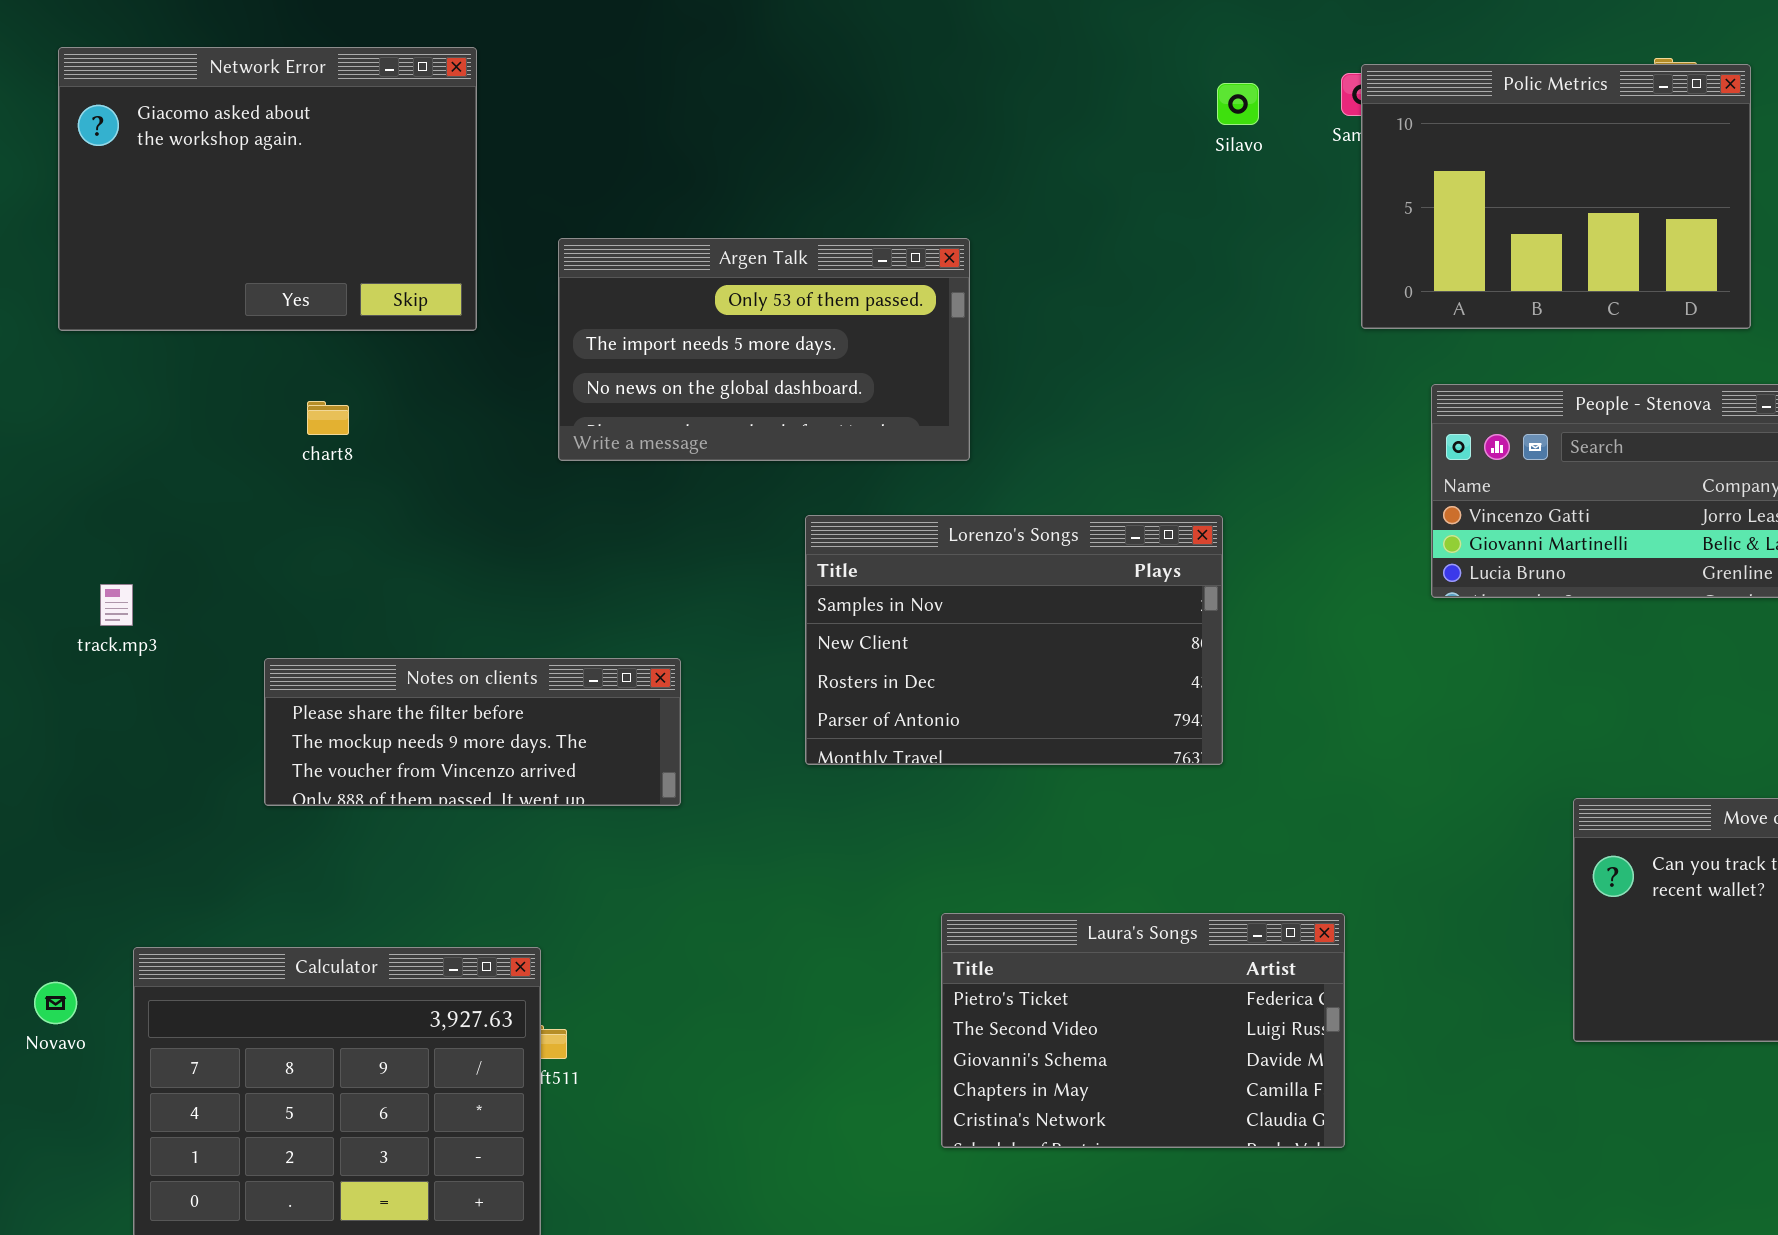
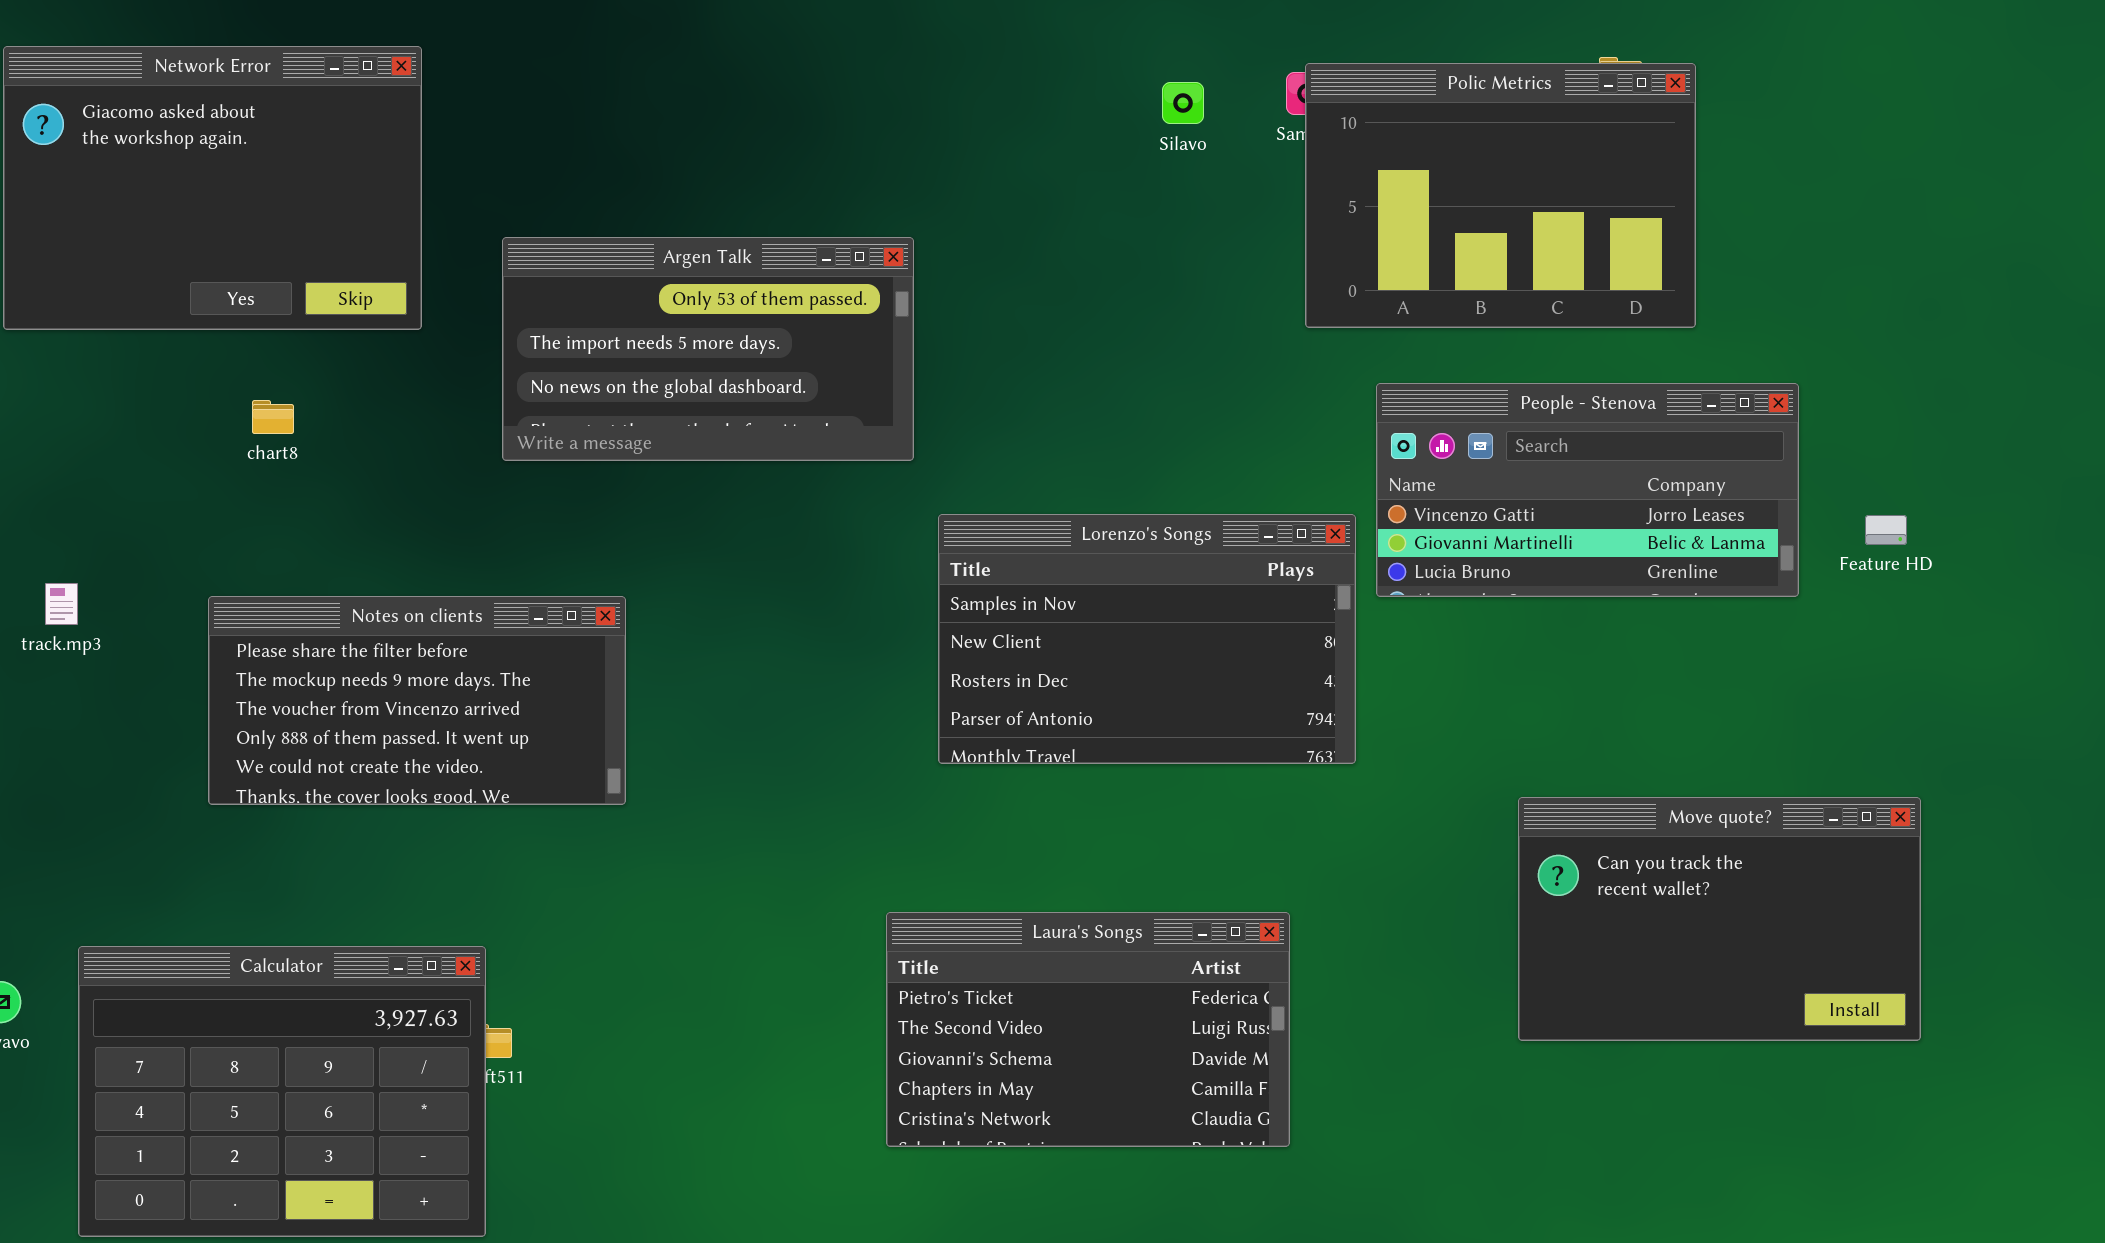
Lorenzo's Songs: [805,515,1223,765] -> [938,514,1356,764], moved
Notes on clients: [264,658,681,806] -> [208,596,626,805], resized

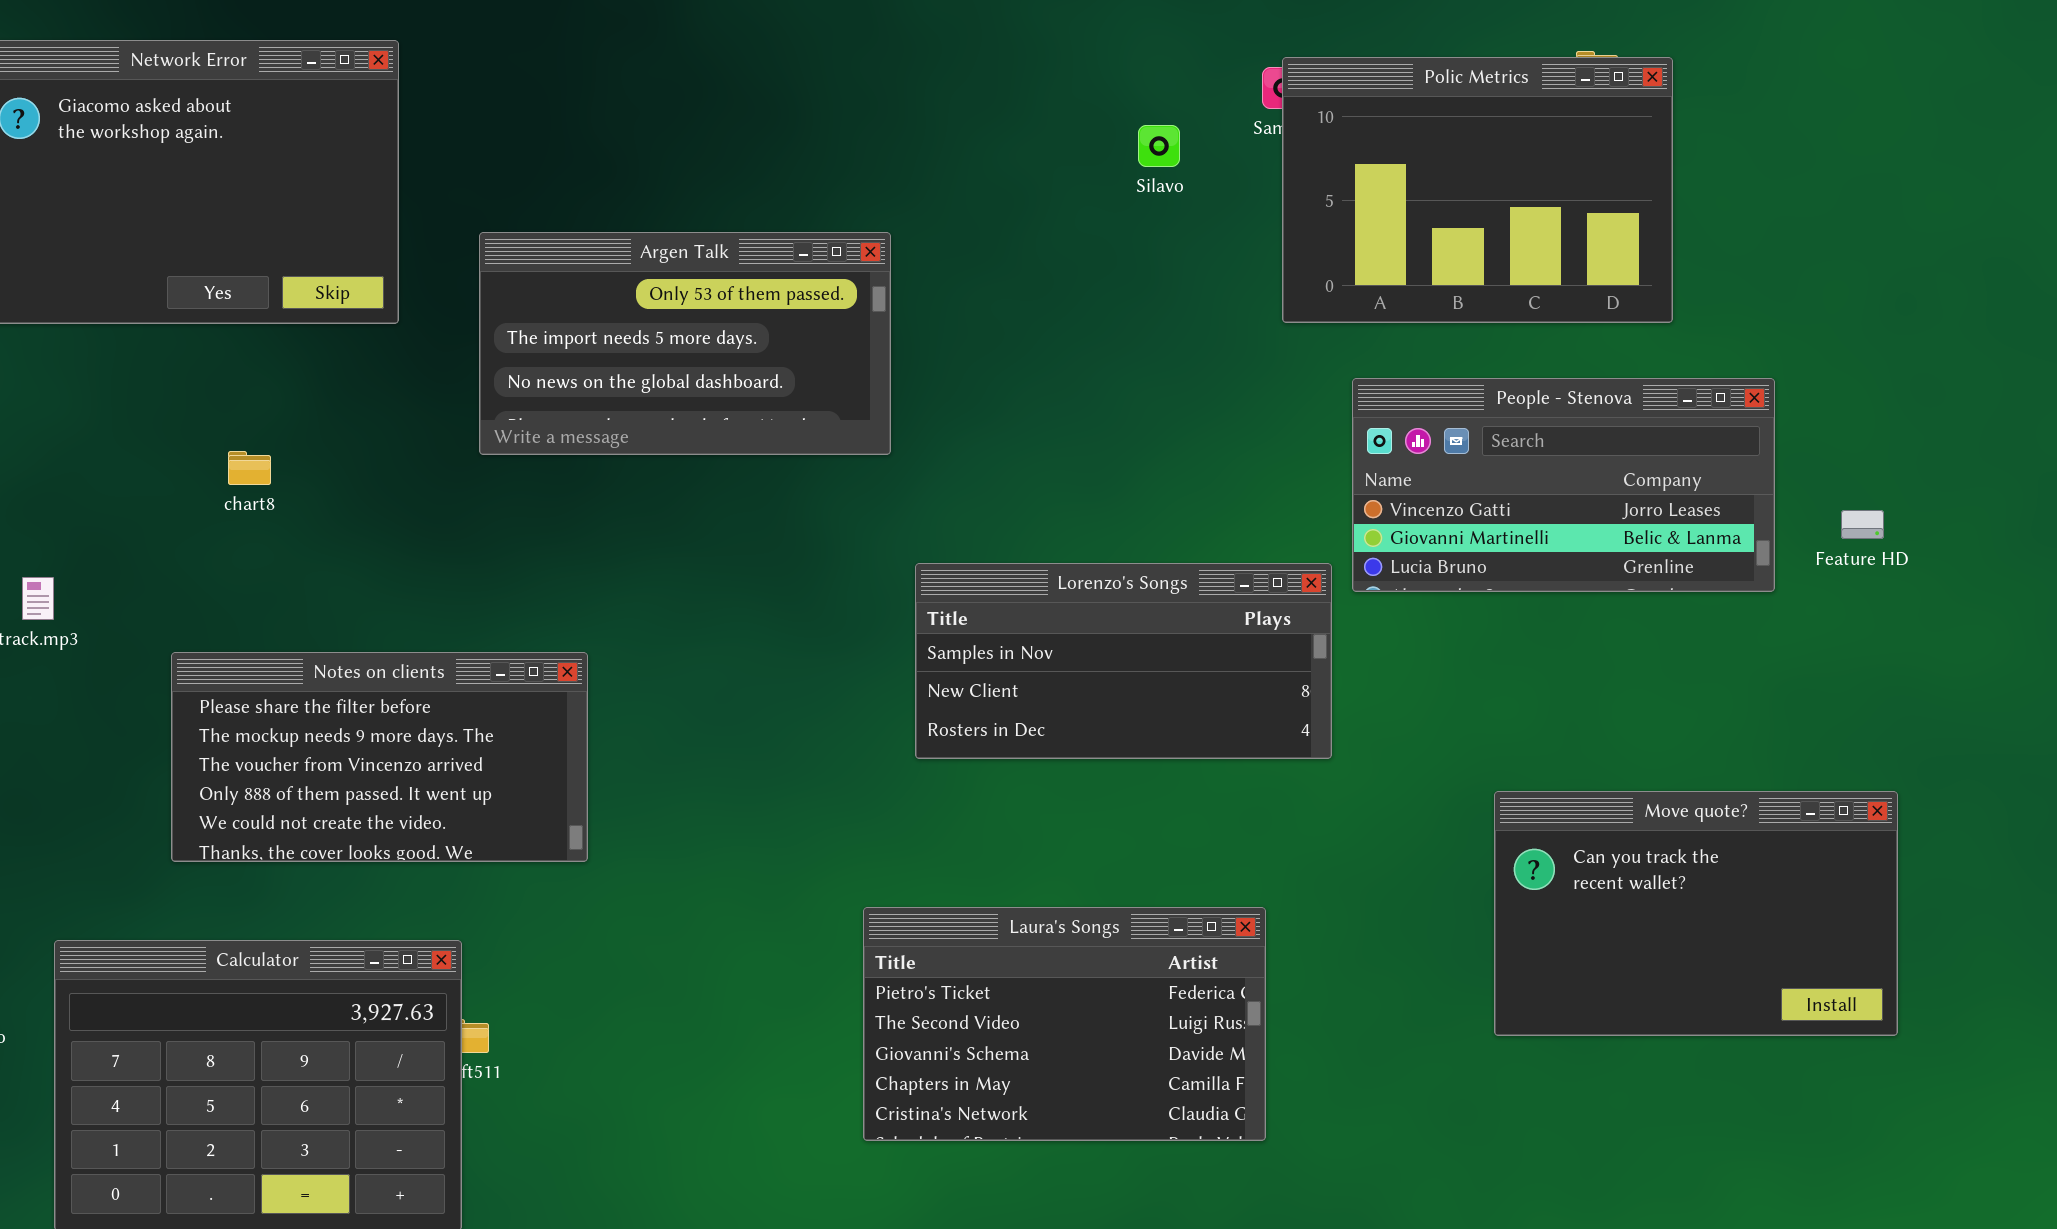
Silavo: [1162,82,1204,124] -> [1138,125,1180,167], moved
chart8: [252,400,294,434] -> [228,451,271,485], moved
Lorenzo's Songs: [938,514,1356,764] -> [915,563,1332,759], resized
Notes on clients: [208,596,626,805] -> [171,652,588,862], moved

